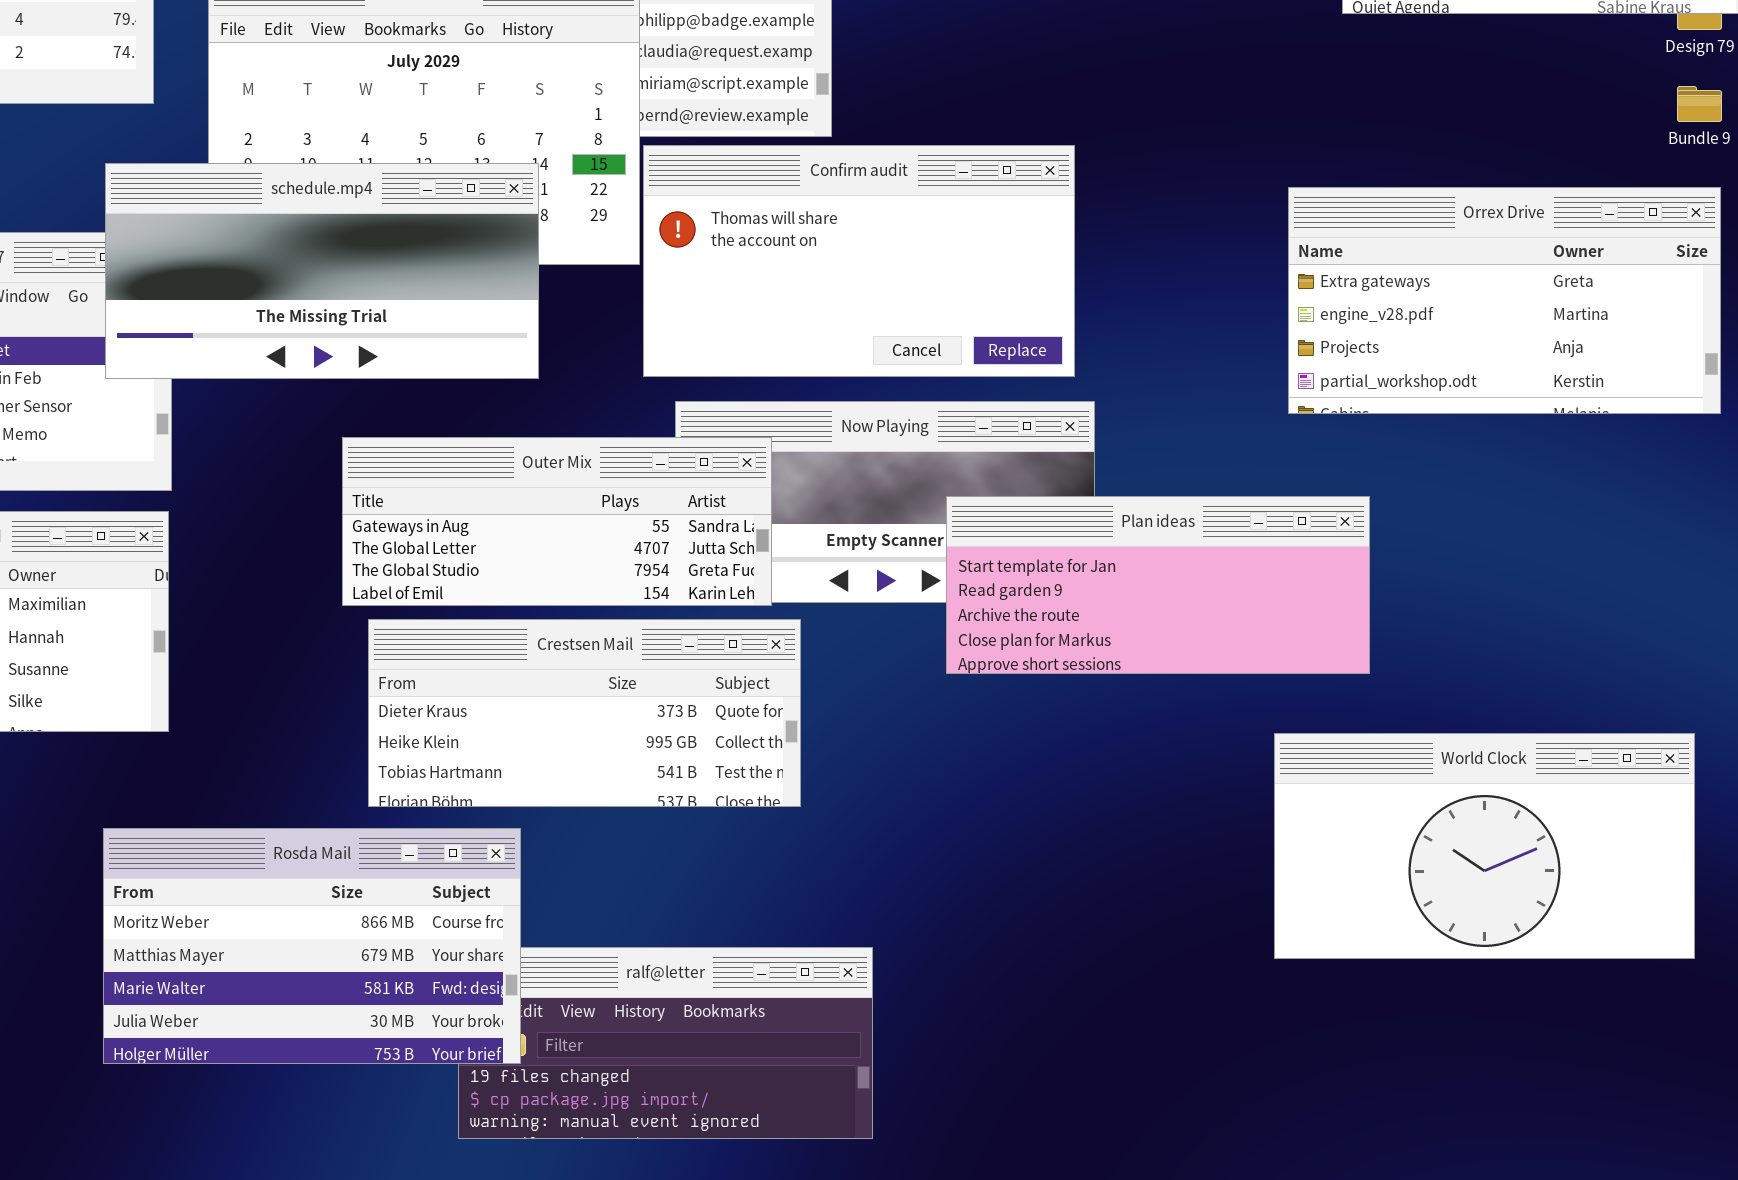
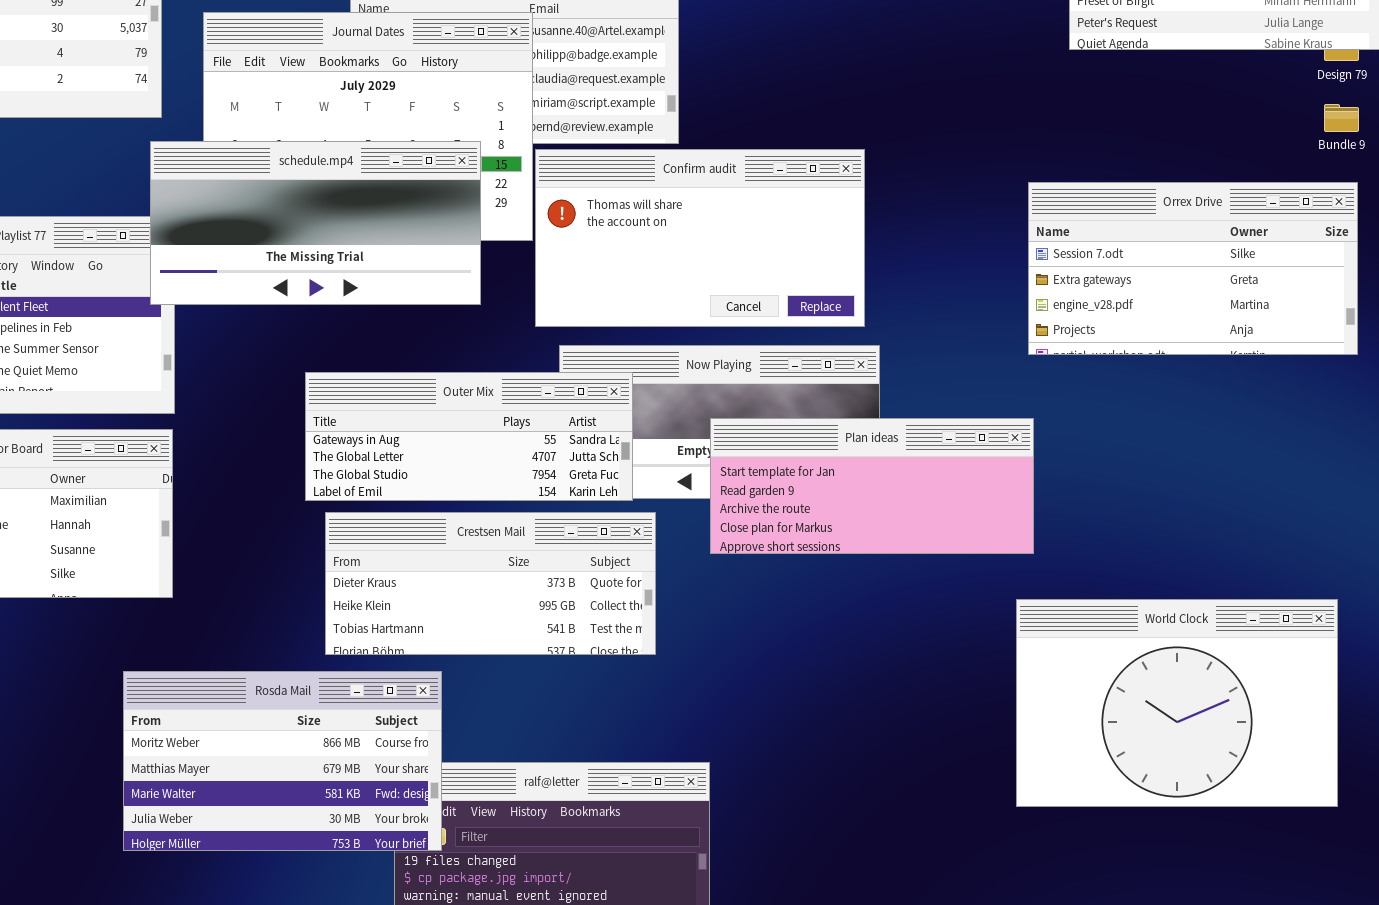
schedule.mp4: [105,163,539,379] -> [150,141,481,305], moved
Orrex Drive: [1288,187,1721,414] -> [1028,182,1358,355], scrolled up 1 row
Plan ideas: [946,496,1370,674] -> [710,418,1034,554], moved
World Clock: [1274,733,1695,959] -> [1016,599,1338,807], resized

